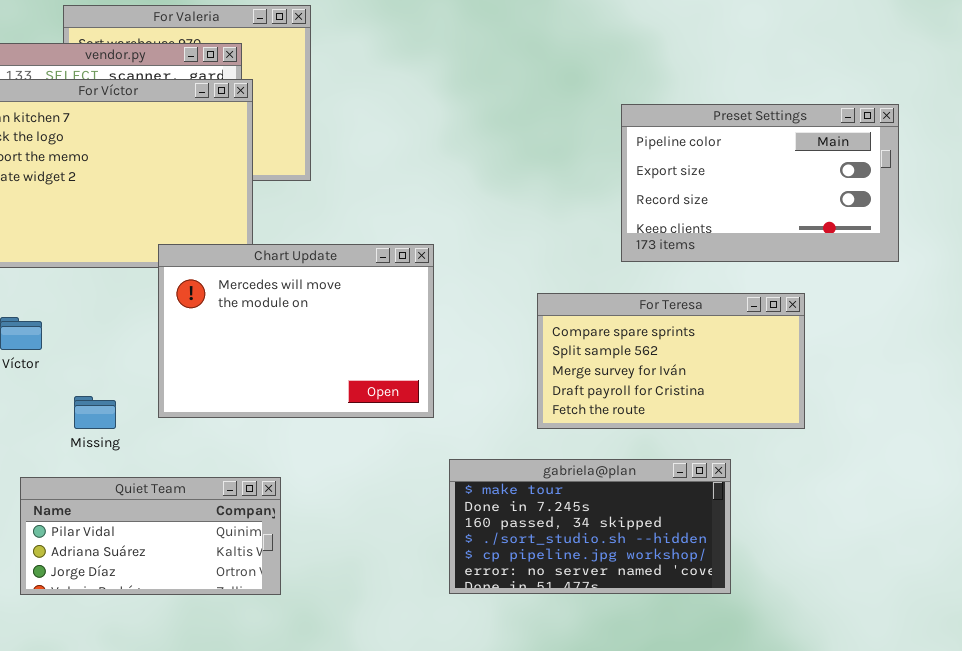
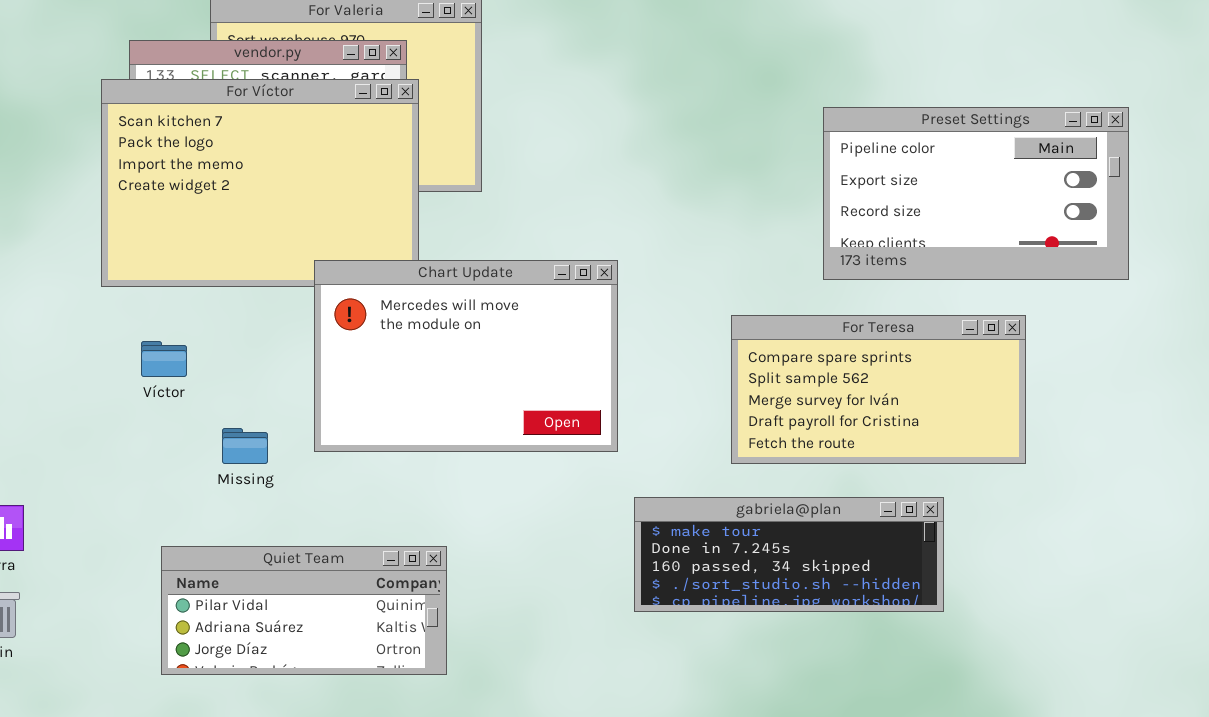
gabriela@plan: [449,459,731,594] -> [634,497,944,612], resized
Quiet Team: [20,477,281,595] -> [161,546,447,675], moved

